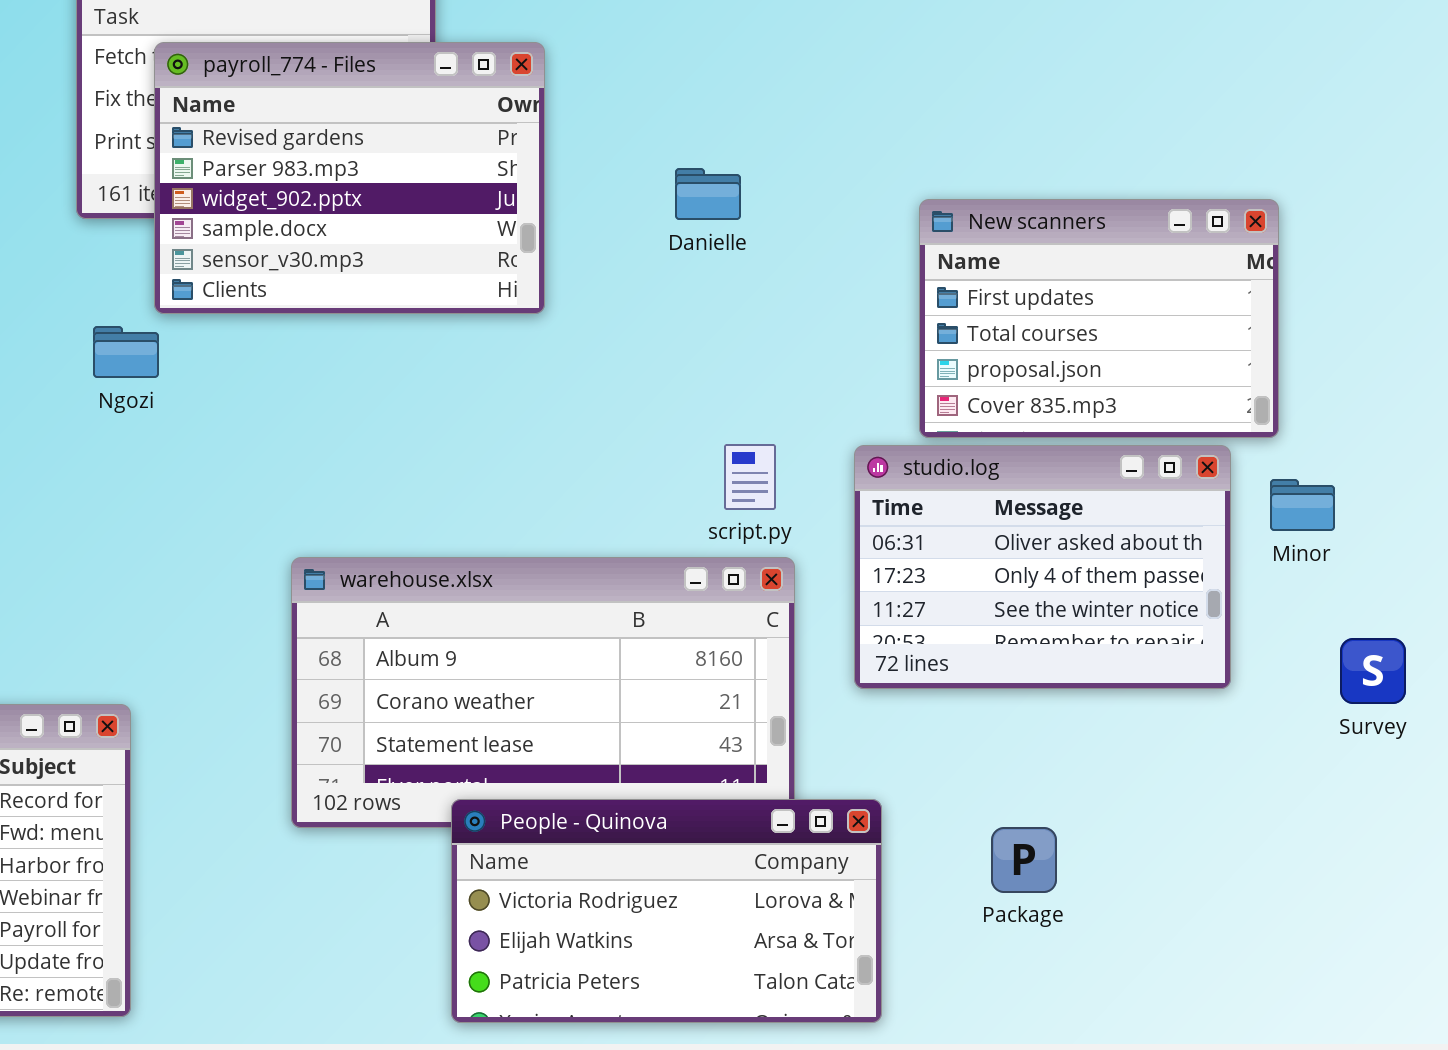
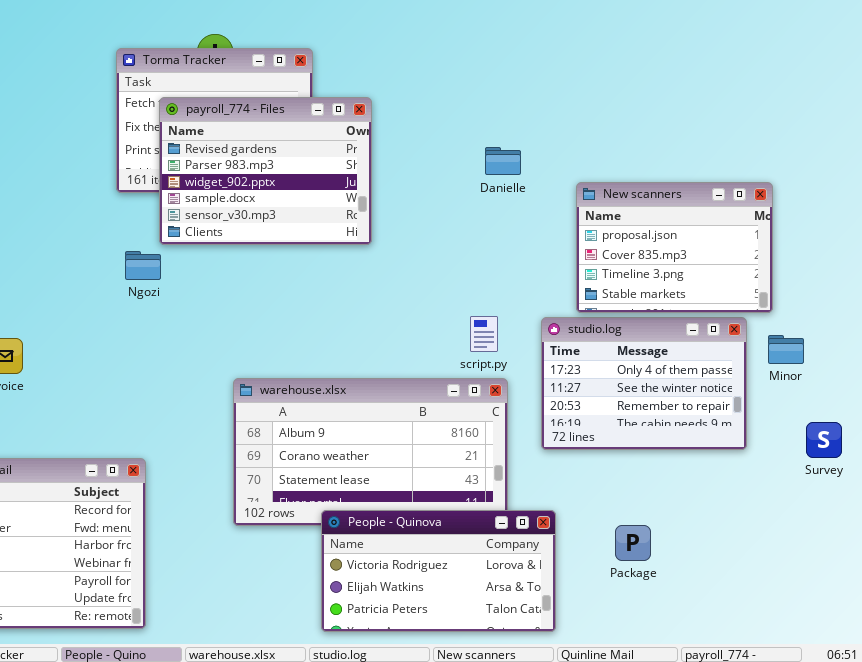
Danielle: [675,168,741,220] -> [485,147,521,175], moved
New scanners: [919,199,1279,438] -> [576,182,773,313], scrolled down 2 rows
studio.log: [854,445,1231,689] -> [541,317,747,450], scrolled down 1 row

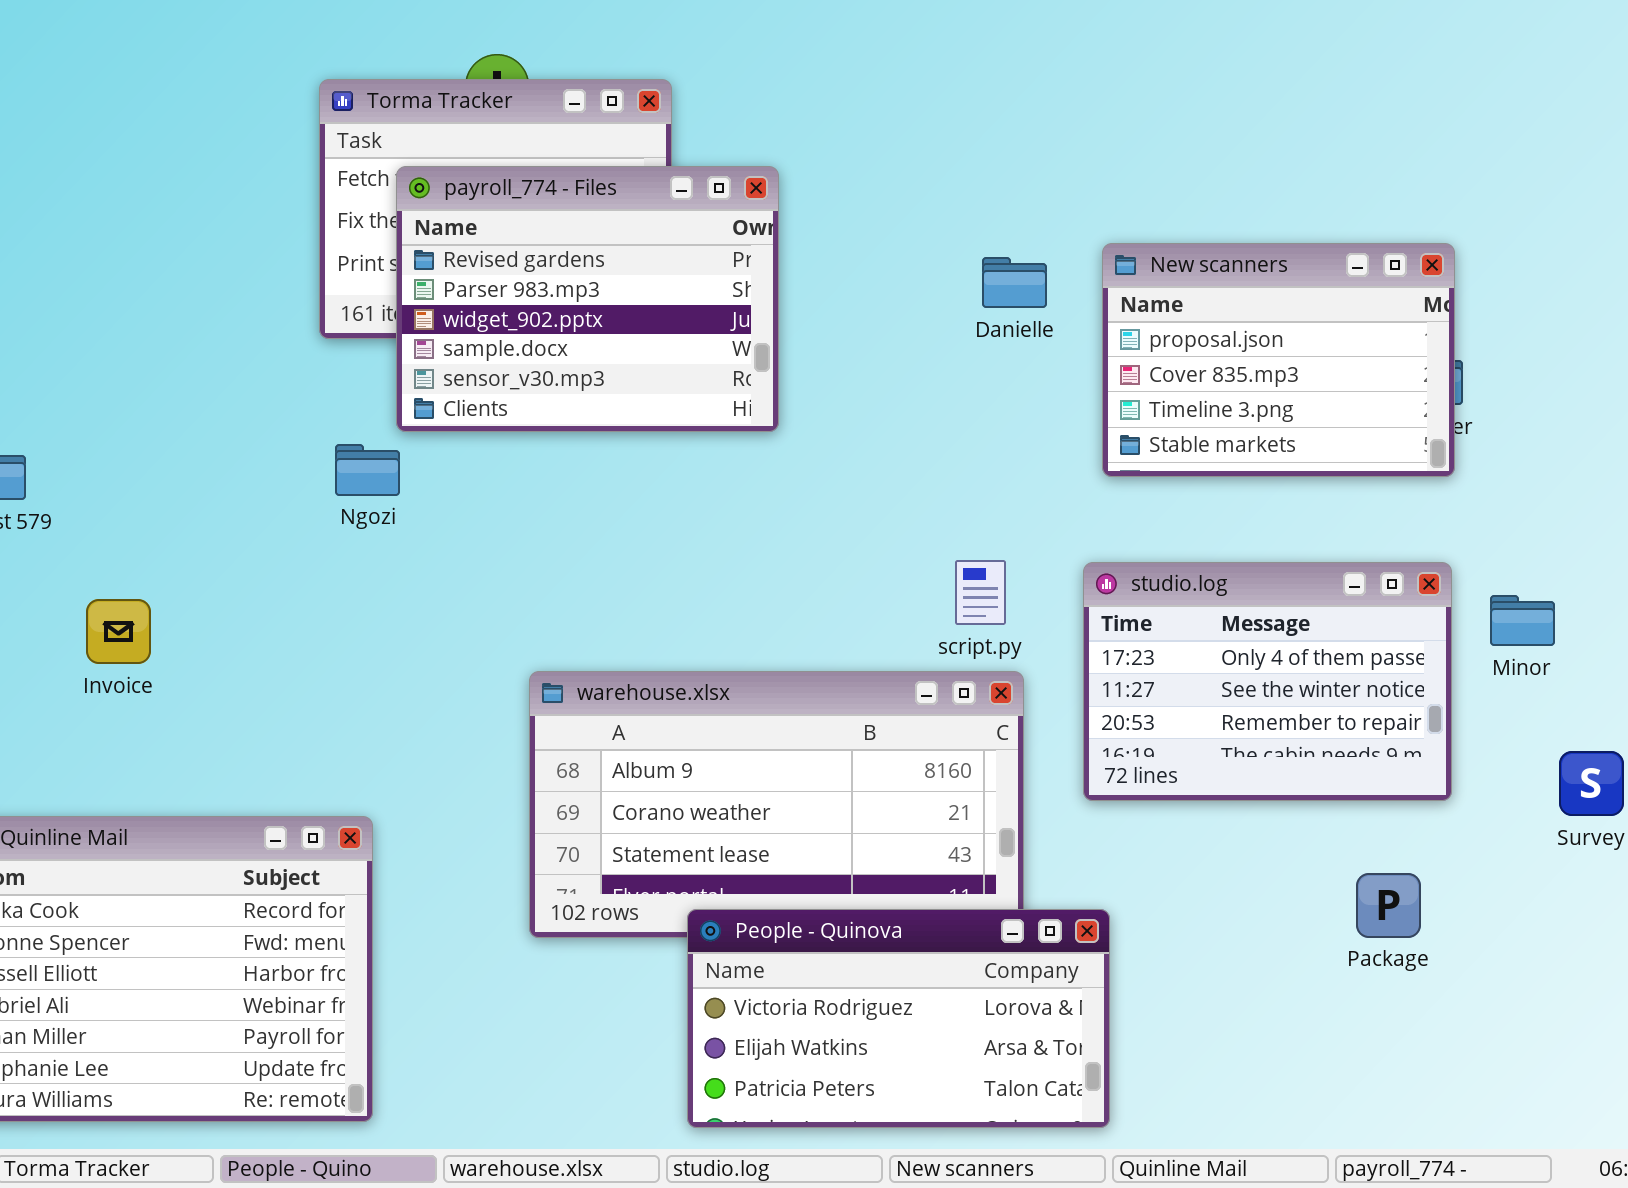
New scanners: [576,182,773,313] -> [1102,243,1455,477], moved
Package: [615,525,651,561] -> [1356,873,1421,938], moved

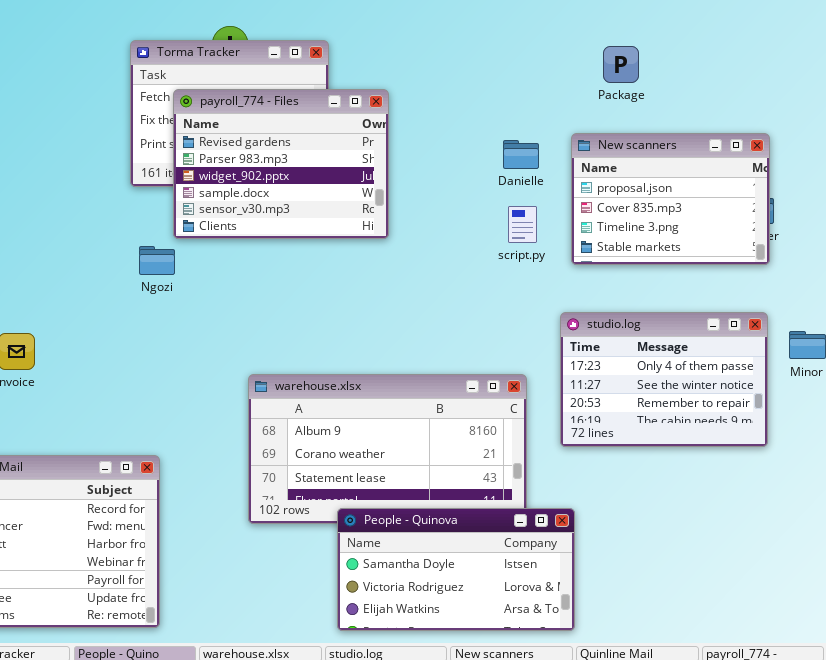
script.py: [955,560,1006,625] -> [508,206,537,243], moved
Package: [1356,873,1421,938] -> [603,46,639,83], moved
People - Quinova: [687,909,1110,1128] -> [337,508,575,631], scrolled up 1 row

